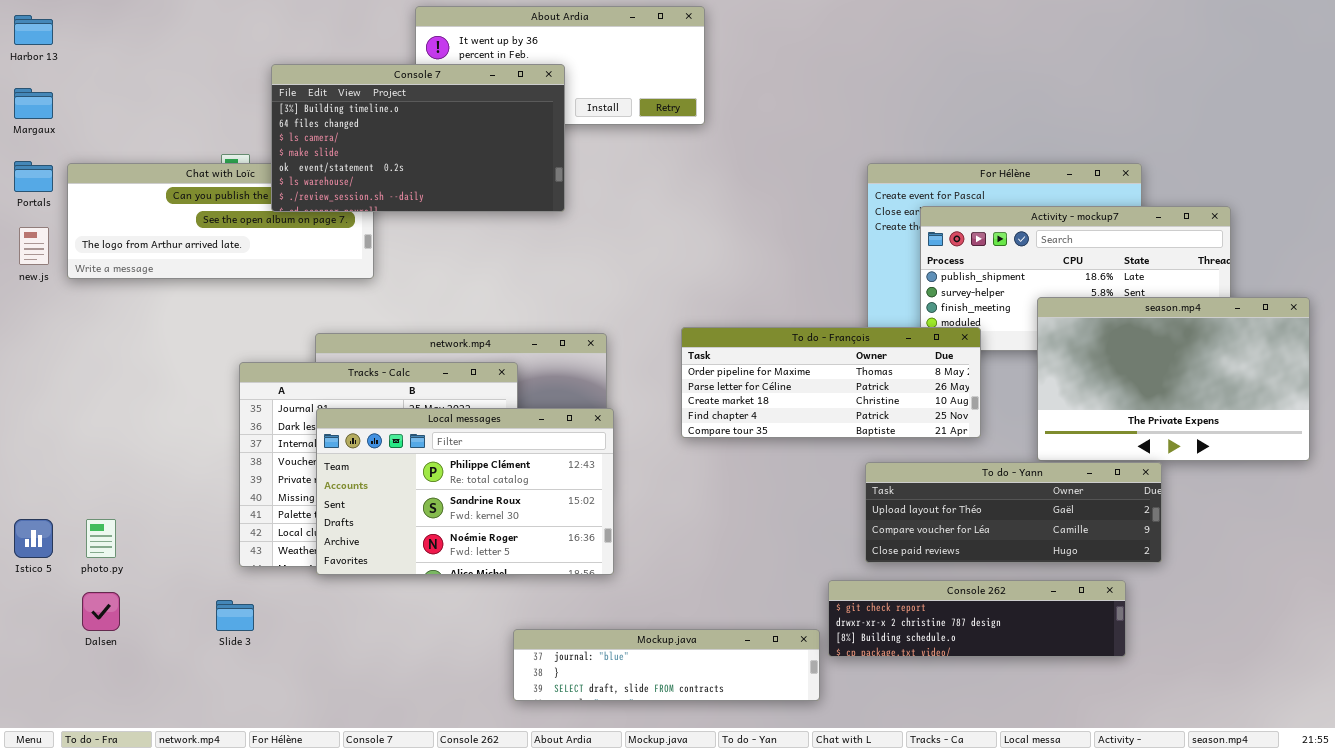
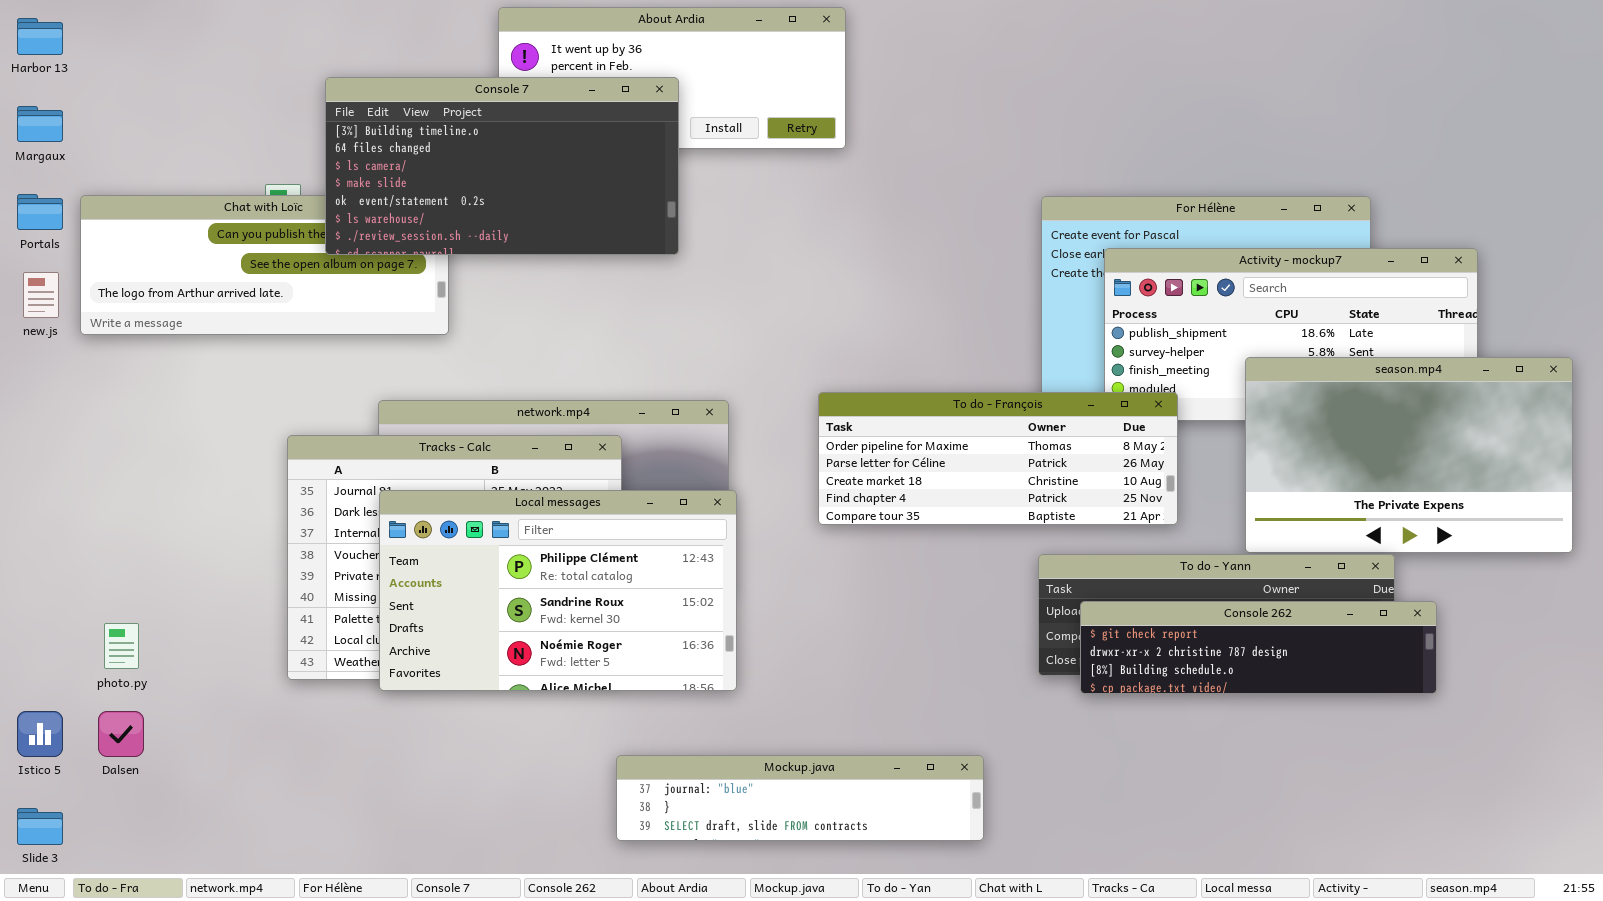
Istico 5: [14,519,53,558] -> [17,711,63,757], moved
Console 262: [828,580,1126,657] -> [1080,601,1437,694], moved
Slide 3: [216,600,254,631] -> [17,808,63,845], moved

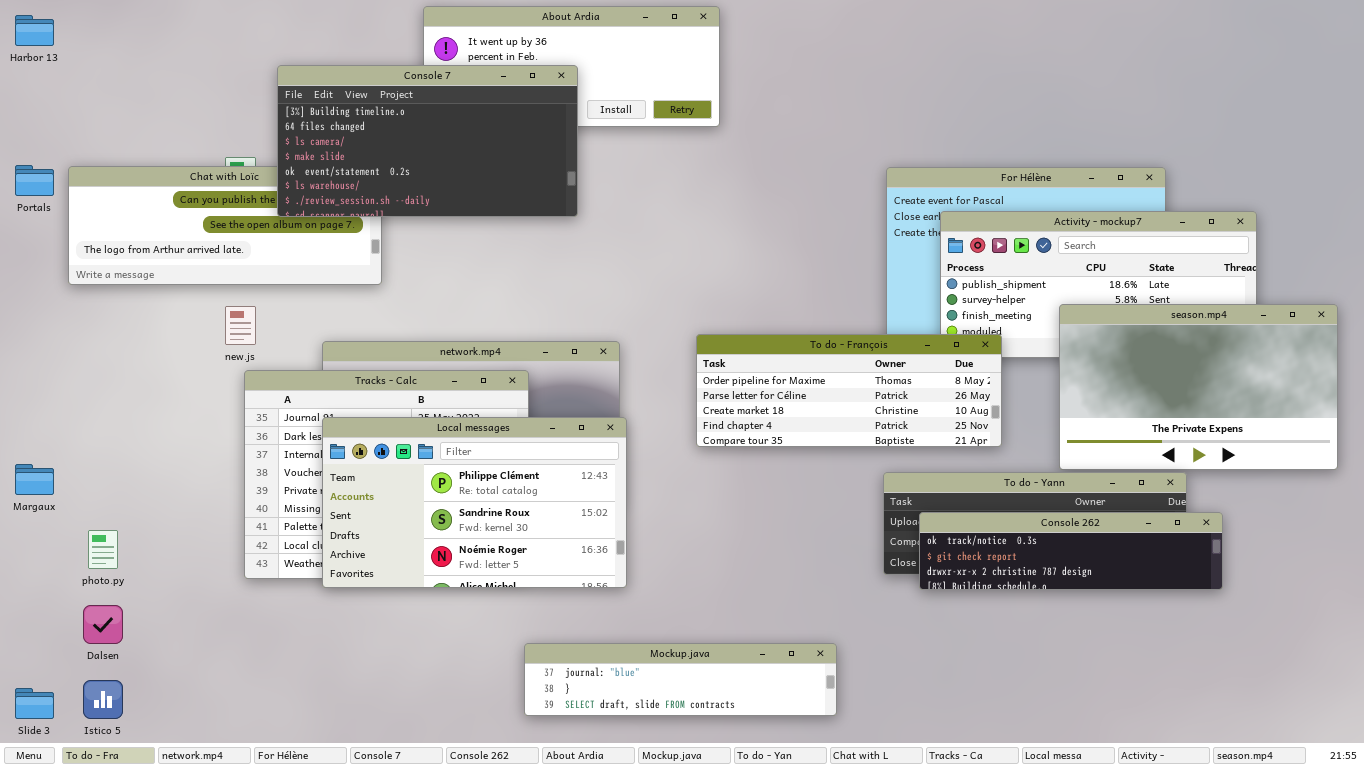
Margaux: [17,106,63,142] -> [15,464,54,495], moved
new.js: [23,272,59,318] -> [225,306,256,345], moved
Console 262: [1080,601,1437,694] -> [919,512,1223,590], scrolled up 1 row
Istico 5: [17,711,63,757] -> [83,680,123,719], moved

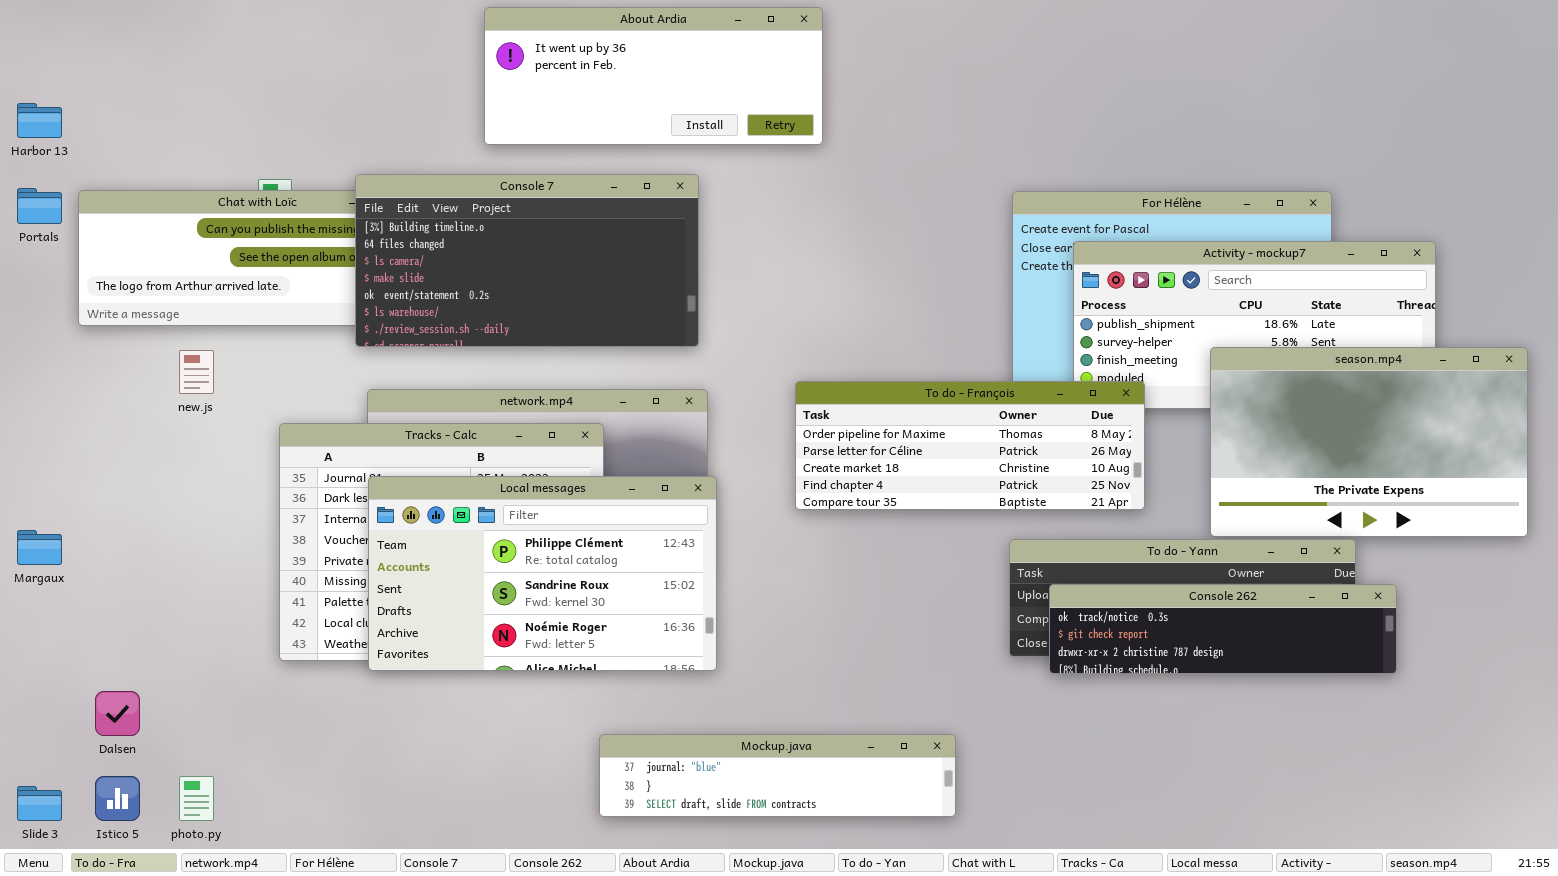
Harbor 13: [15,15,54,46] -> [17,103,62,138], moved
Console 7: [277,65,578,217] -> [355,174,699,347], moved
new.js: [225,306,256,345] -> [179,350,214,394], moved
photo.py: [88,530,118,569] -> [179,776,214,821], moved

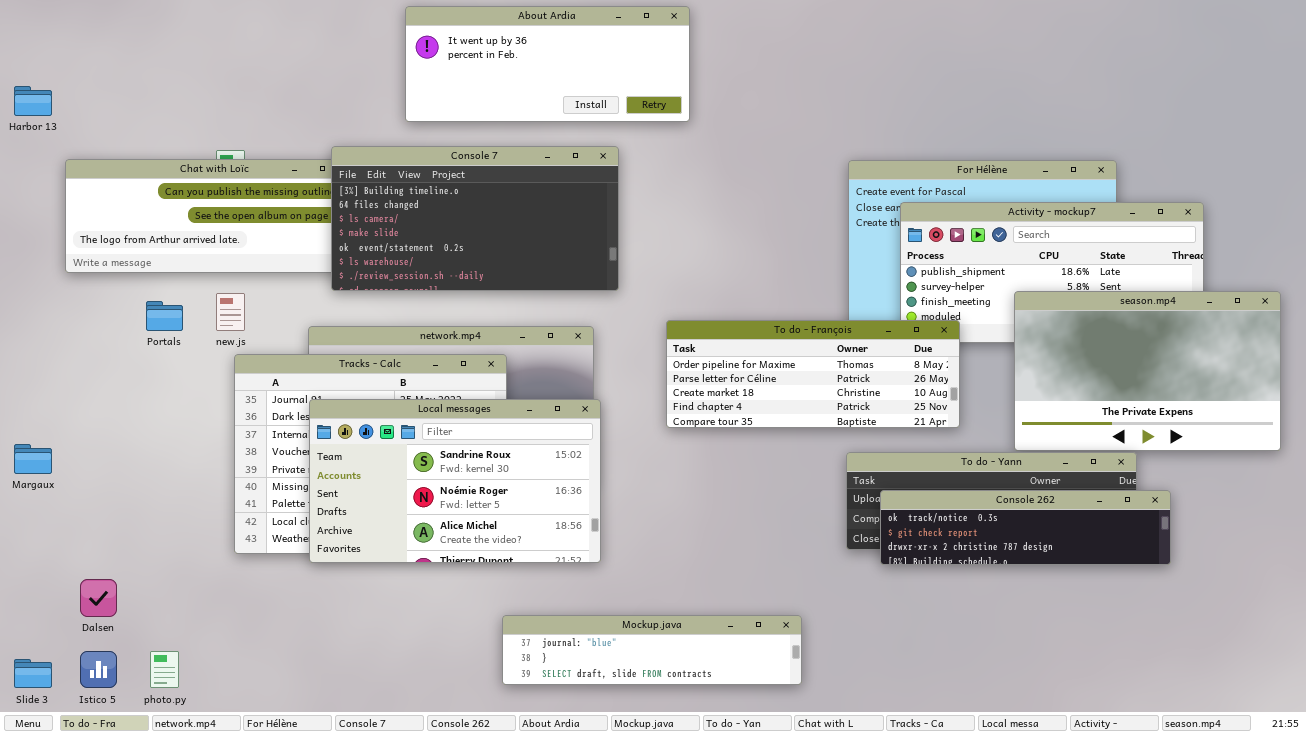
Console 7: [355,174,699,347] -> [331,146,619,291], moved
Portals: [17,188,62,224] -> [146,301,183,331], moved
new.js: [179,350,214,394] -> [216,293,245,331], moved
Local messages: [368,476,717,671] -> [309,399,601,563], scrolled down 1 row

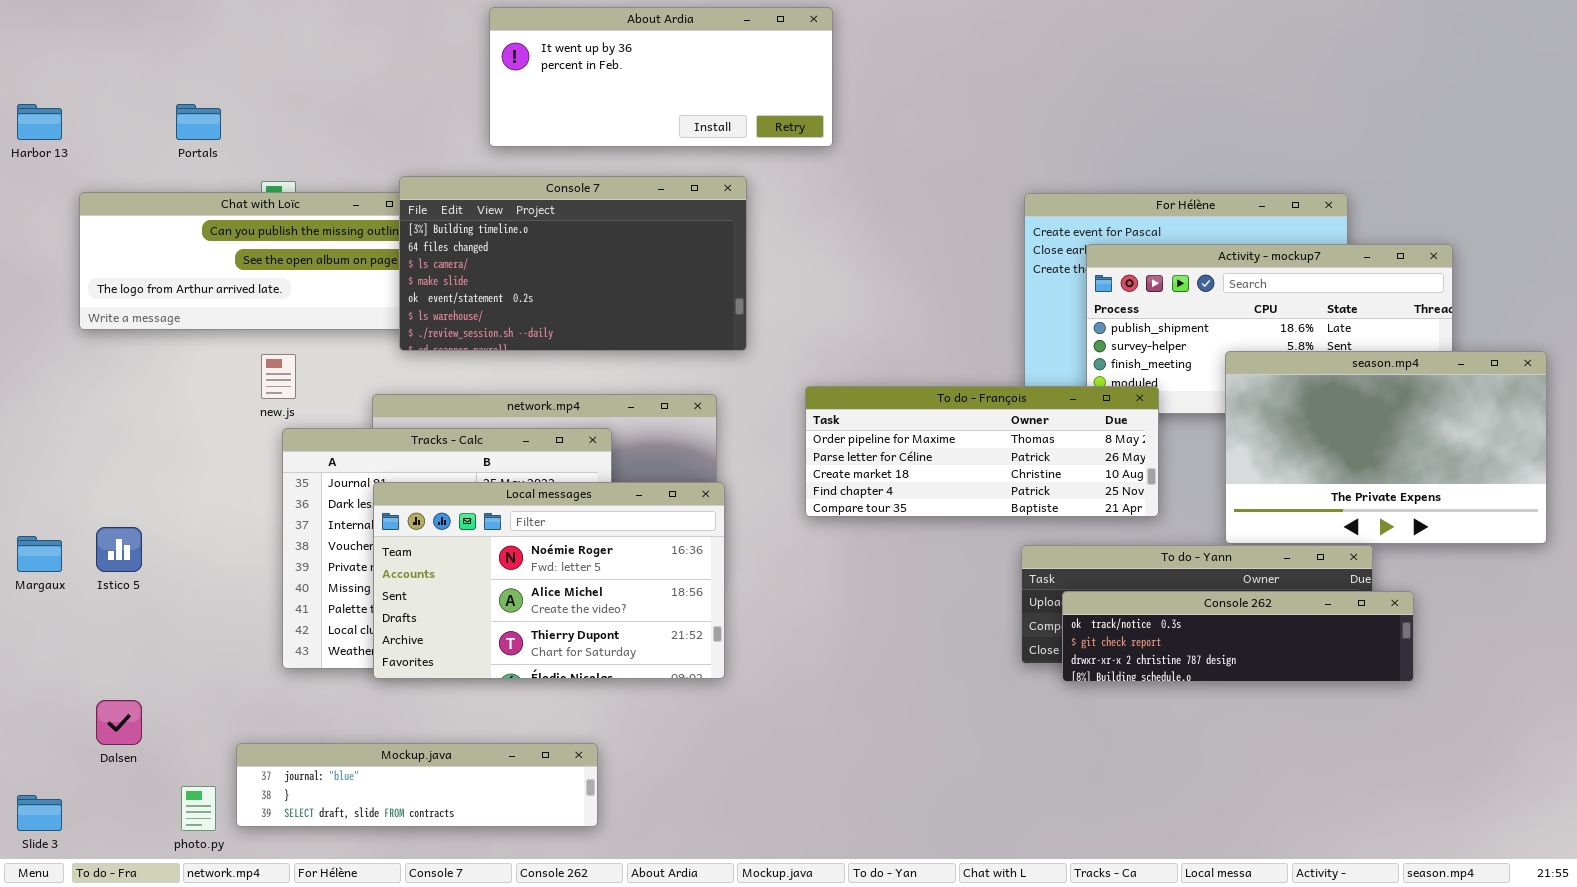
Portals: [146,301,183,331] -> [176,104,221,140], moved
Local messages: [309,399,601,563] -> [373,482,725,679], scrolled down 1 row
Mockup.java: [502,615,802,685] -> [236,743,598,827], moved
Istico 5: [80,651,117,688] -> [96,527,142,572], moved

